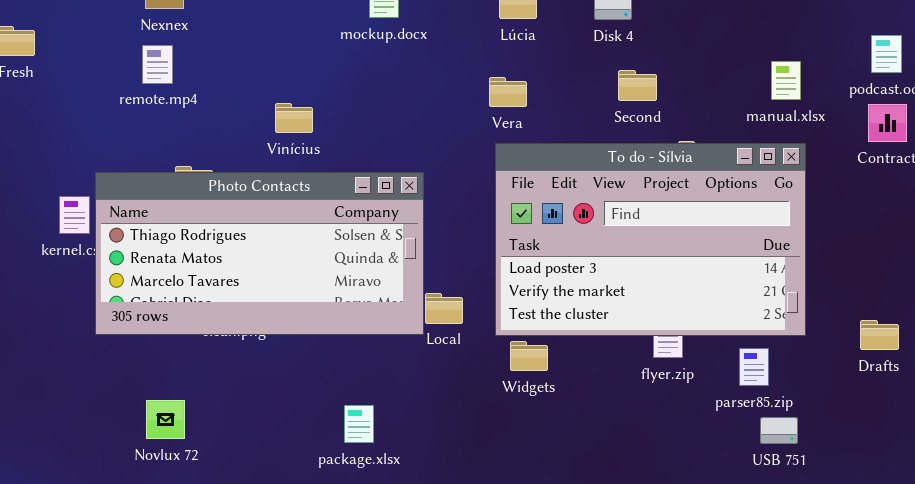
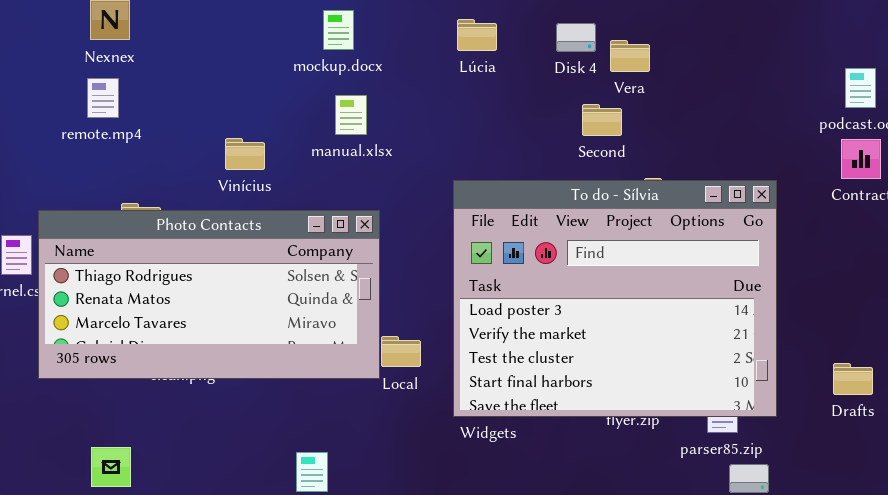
manual.xlsx: [771,61,801,100] -> [335,95,367,135], moved
Vera: [489,77,527,107] -> [610,40,650,72], moved
To do - Sílvia: [495,143,806,336] -> [453,180,777,417], resized

